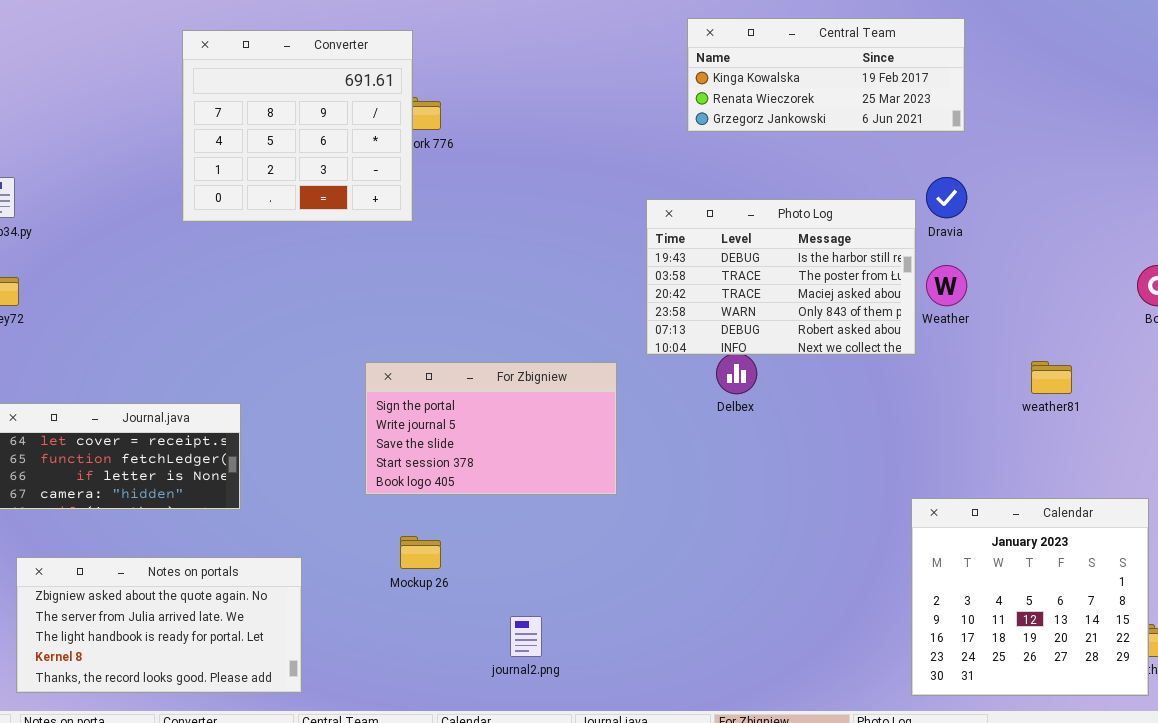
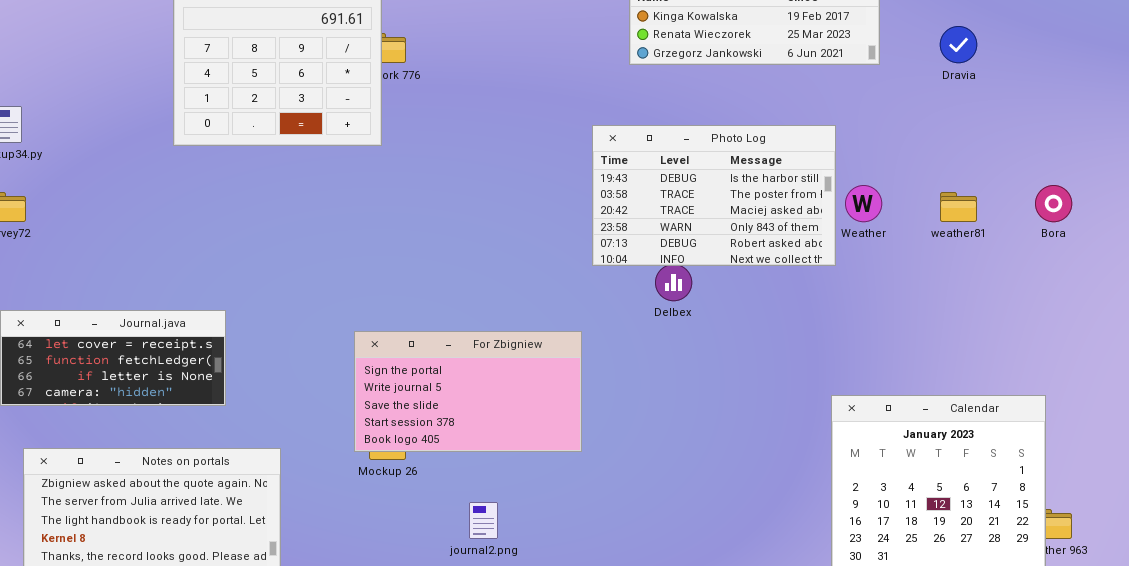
Dravia: [926,177,967,218] -> [940,26,977,63], moved
weather81: [1031,361,1072,394] -> [940,192,977,222], moved
For Zbigniew: [365,362,617,495] -> [354,331,582,452], moved

